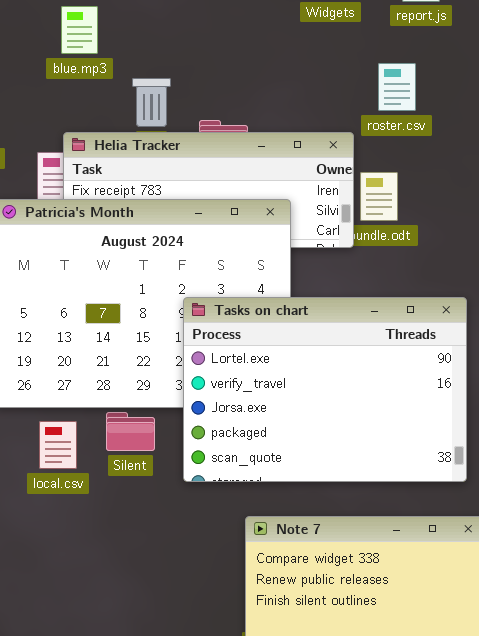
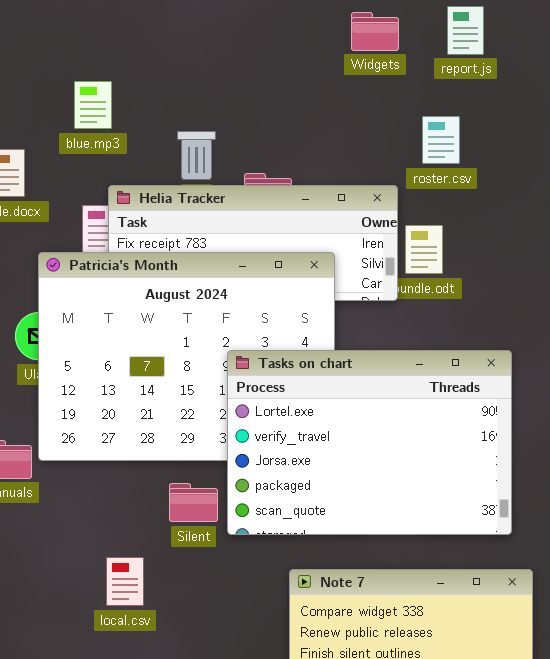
blue.mp3: [61,6,98,54] -> [74,81,112,129], moved
Silent: [106,412,155,451] -> [169,483,218,522], moved
local.csv: [39,421,77,469] -> [106,557,144,606], moved

